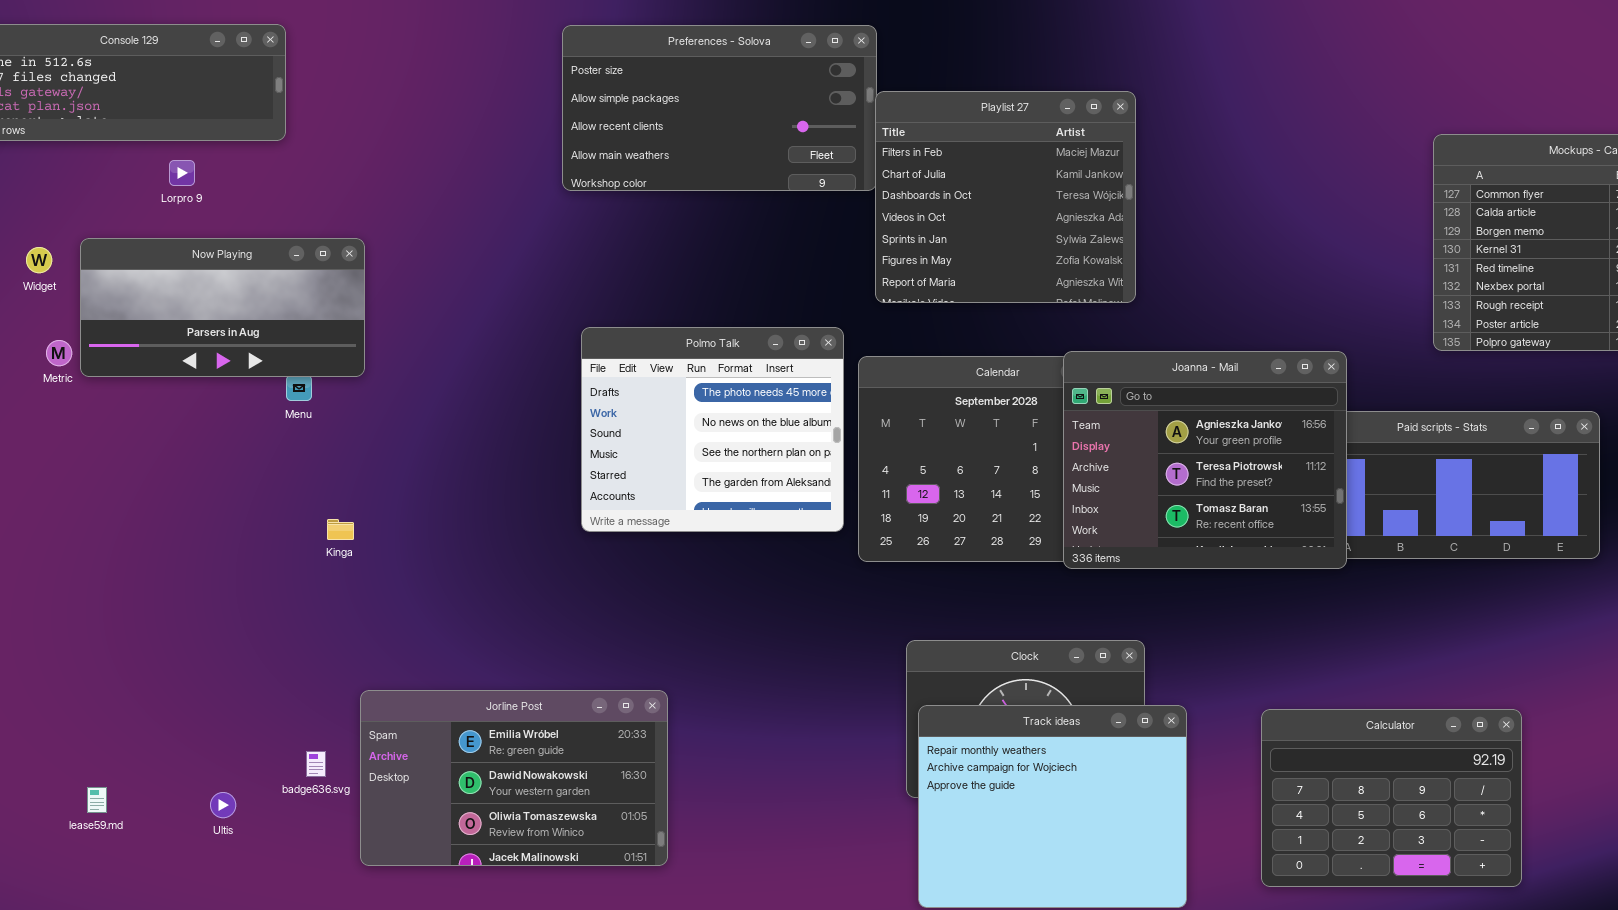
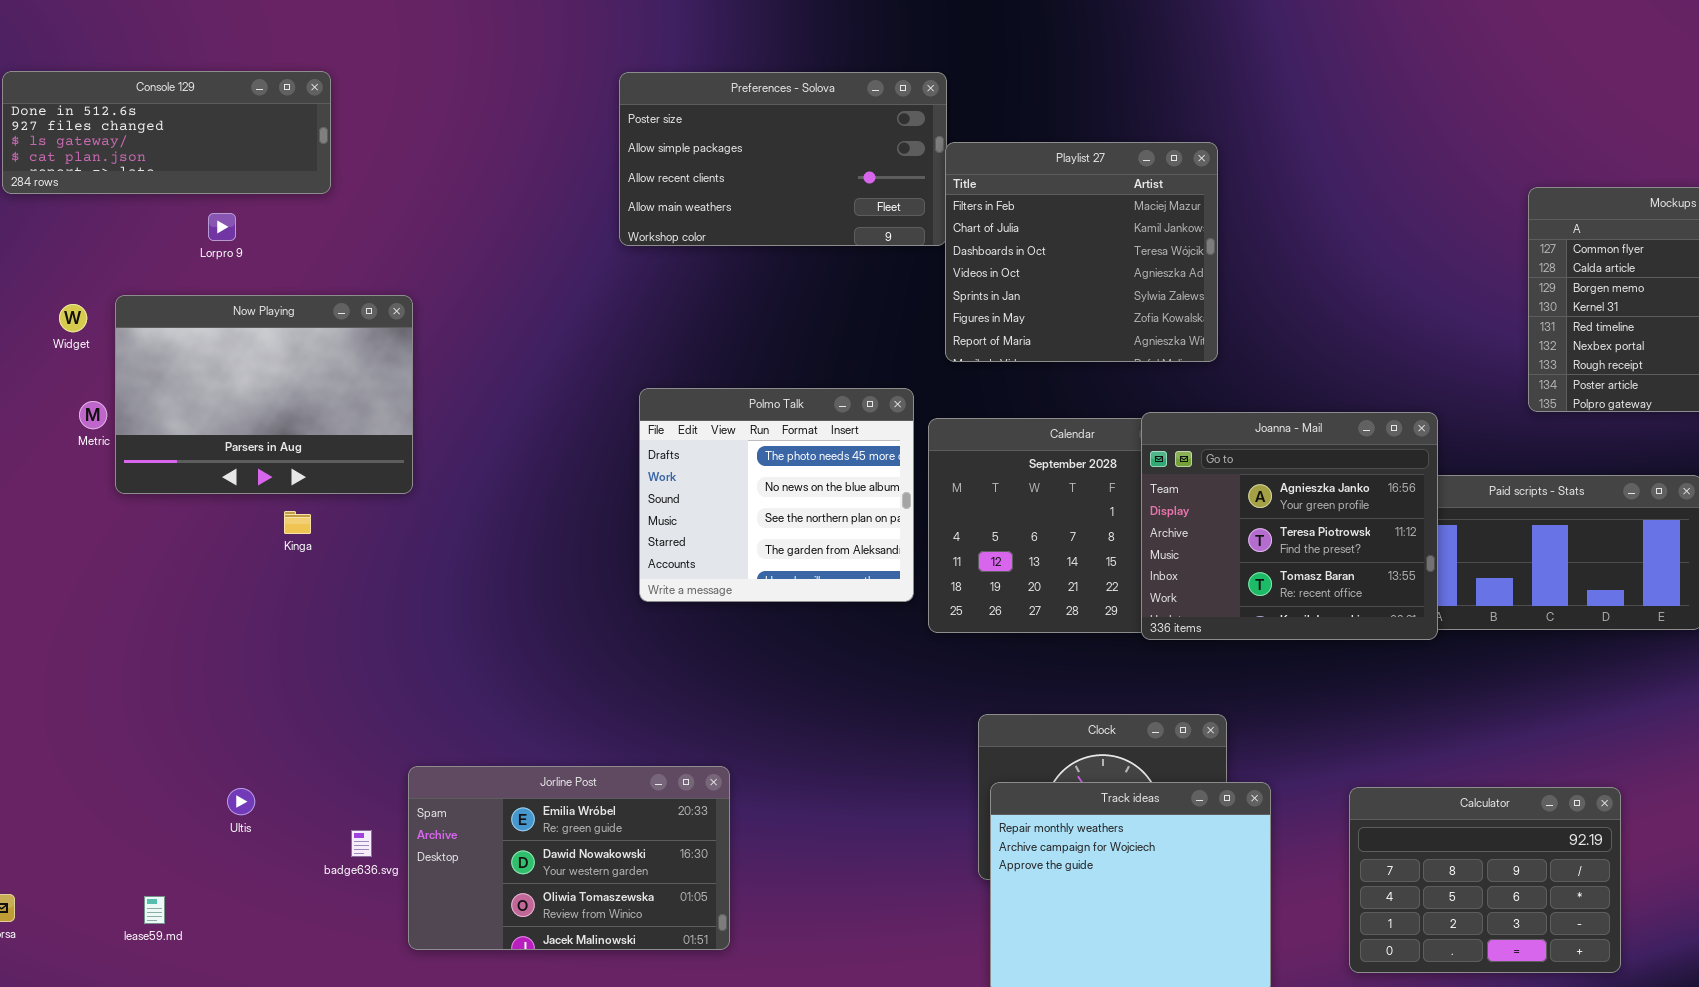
Now Playing: [80,238,365,377] -> [115,295,413,494], resized
Kinga: [327,519,354,540] -> [284,511,311,534], moved
lease59.md: [87,787,107,813] -> [144,896,165,924], moved
Ultis: [210,792,236,818] -> [227,788,255,815], moved

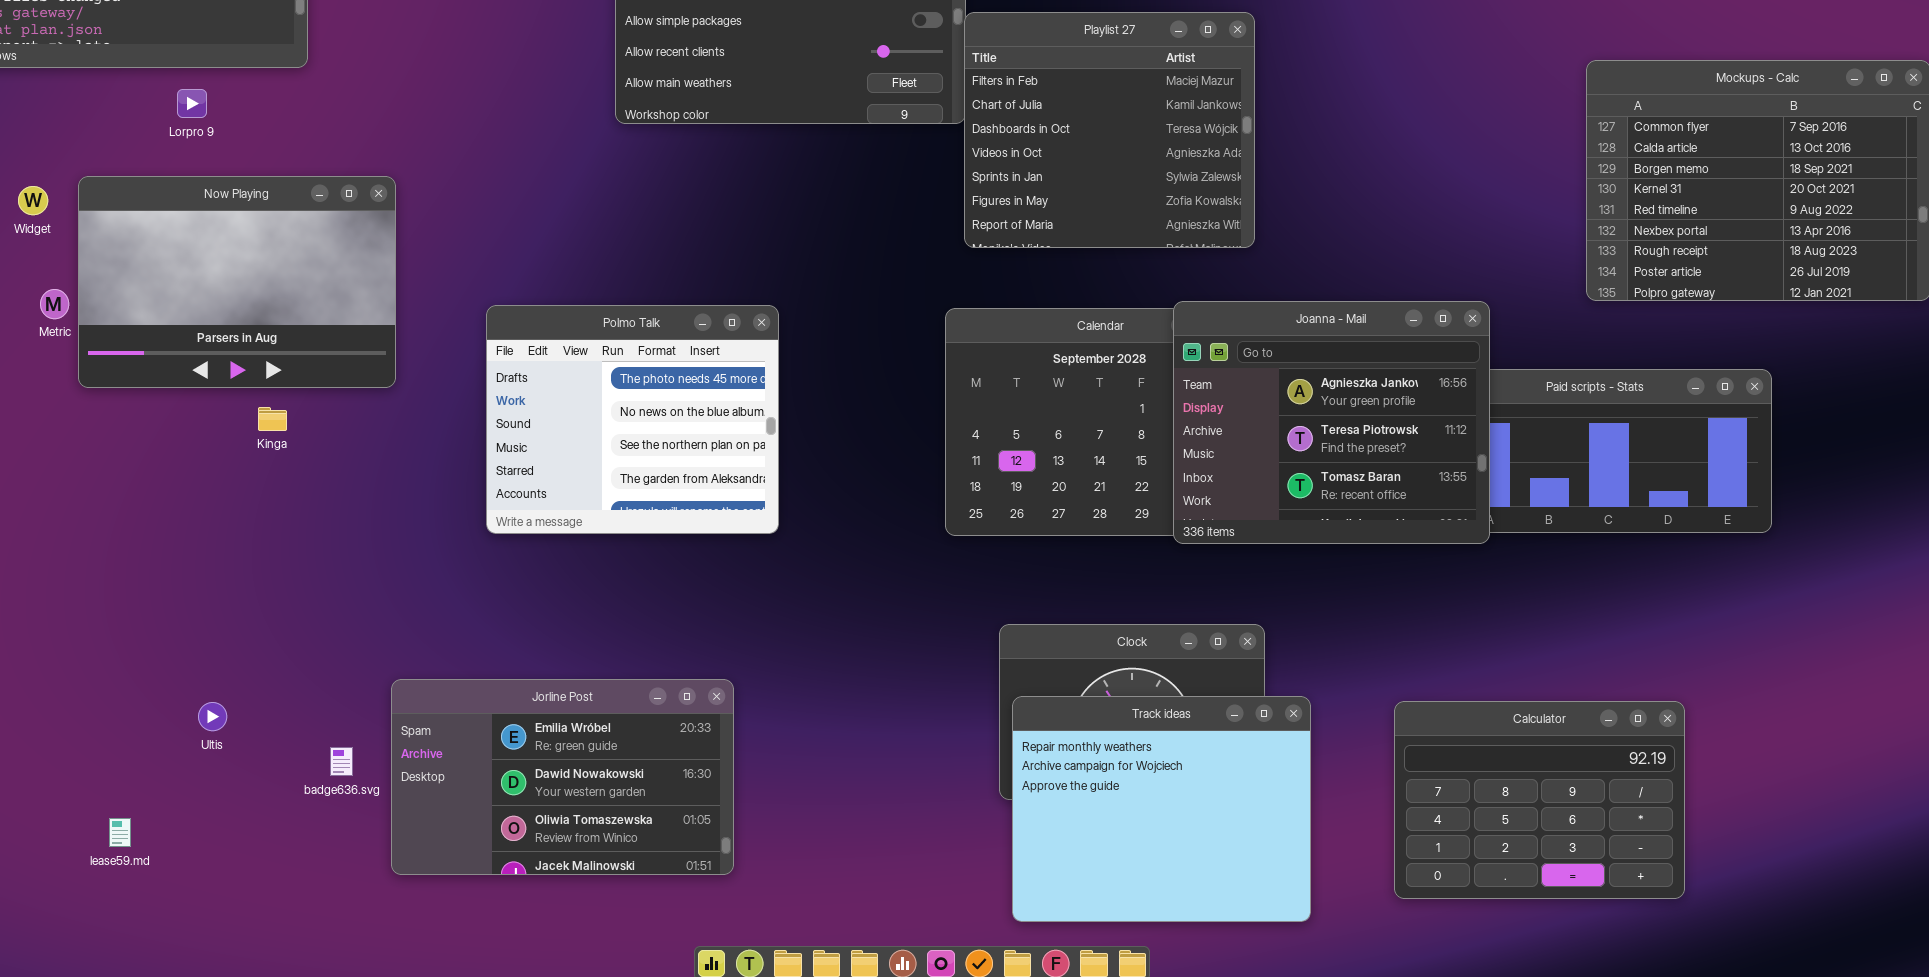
Polmo Talk: [639,388,914,602] -> [486,305,779,534], moved

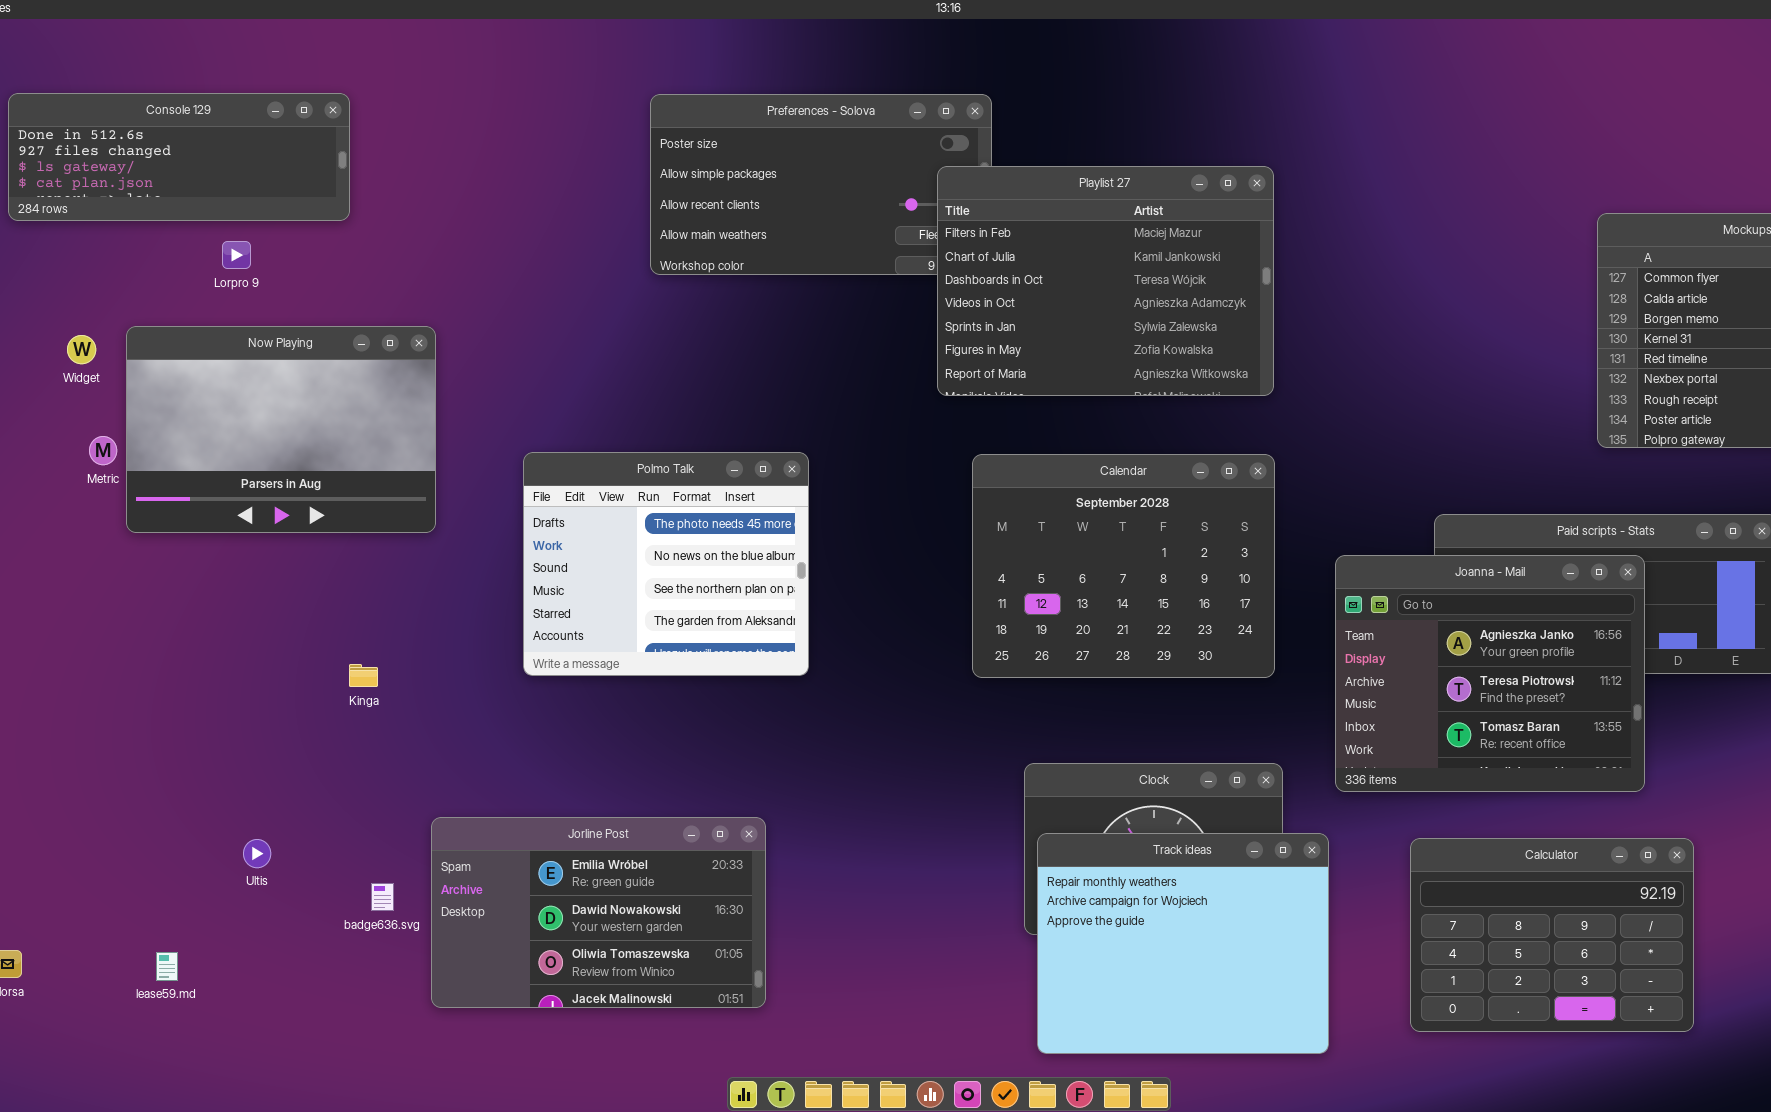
Playlist 27: [964,12,1255,248] -> [937,166,1274,396], resized
Joanna - Mail: [1173,301,1490,544] -> [1335,555,1645,792], moved
Kinga: [258,407,287,431] -> [349,664,378,687], moved

